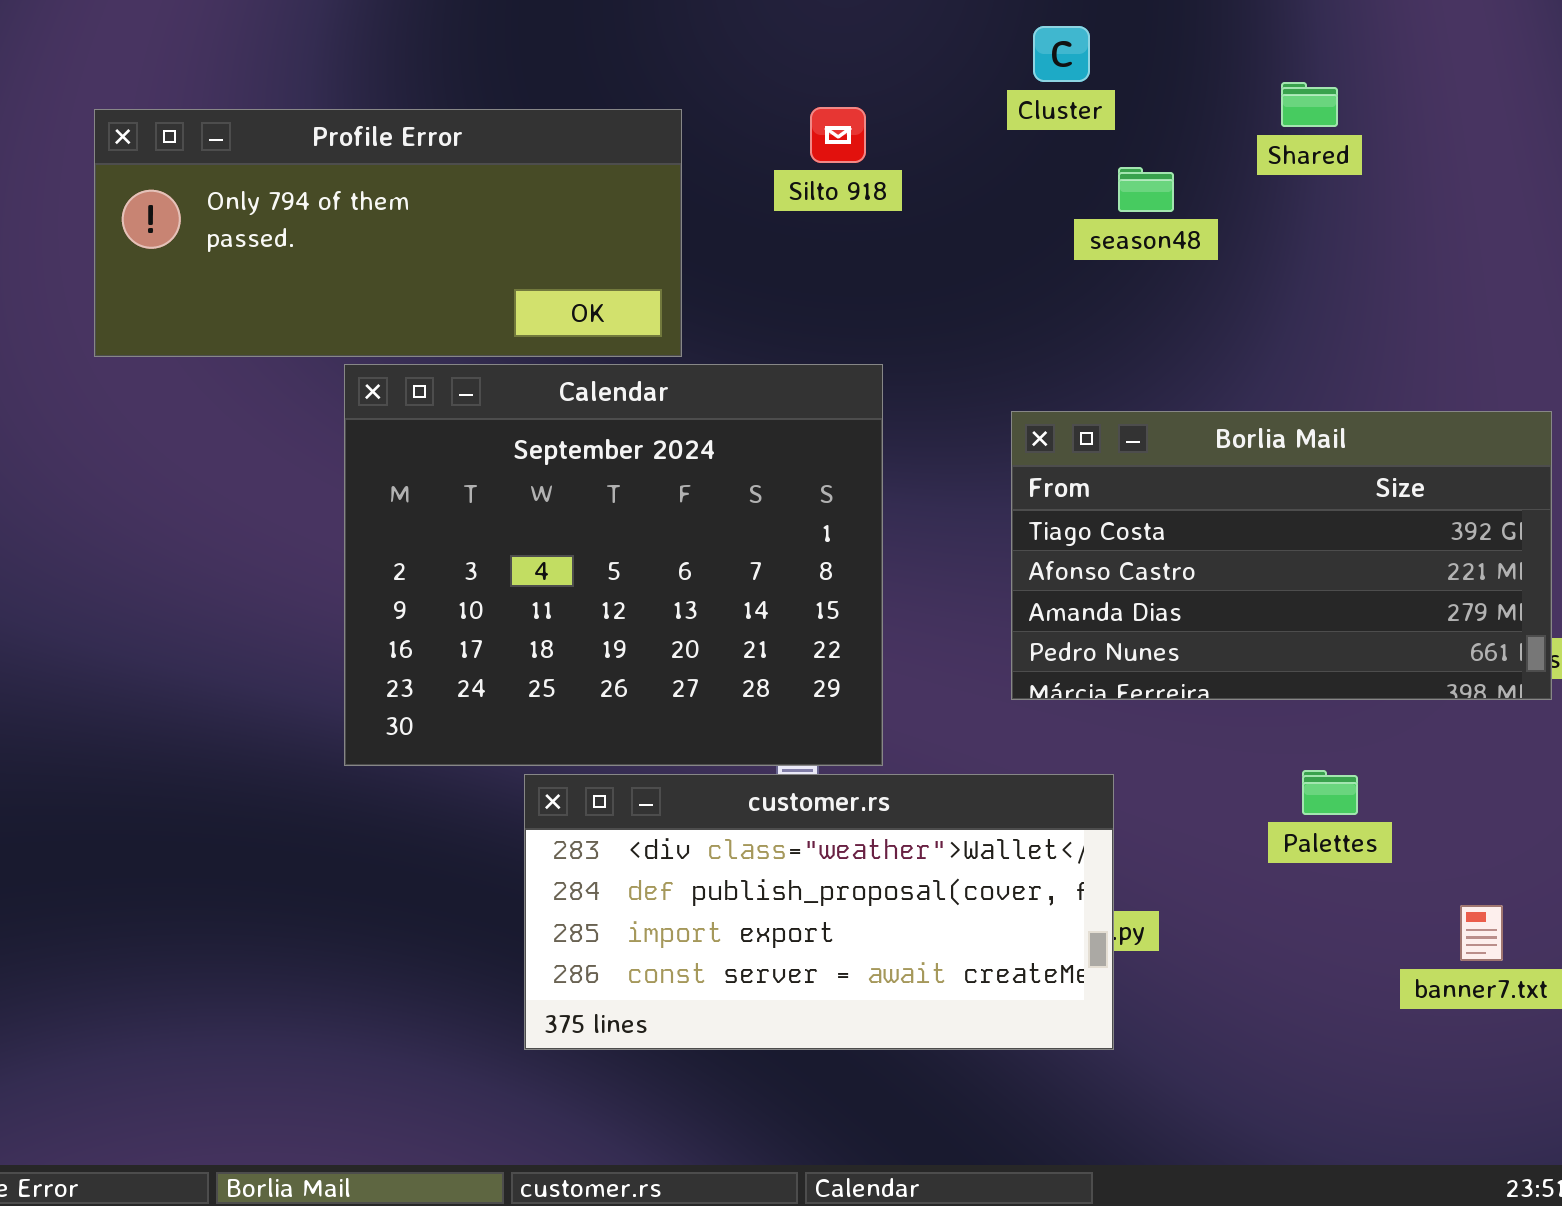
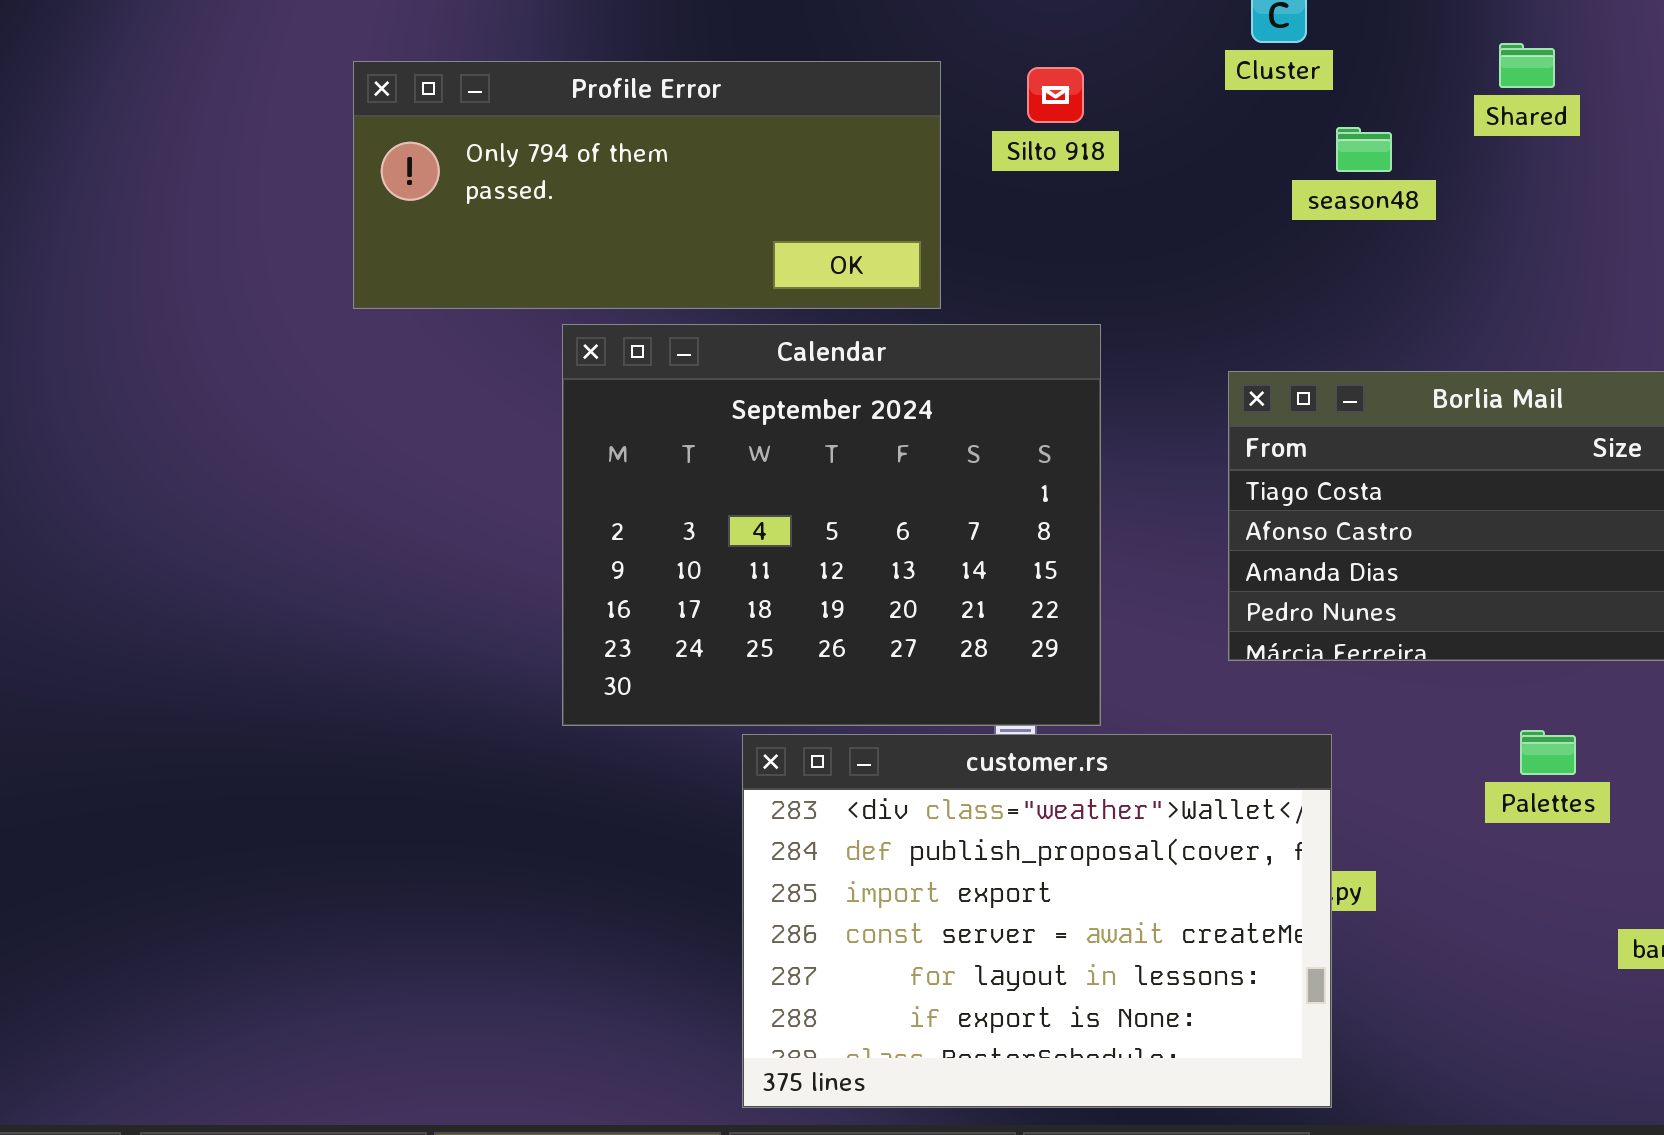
Profile Error: [94,109,682,357] -> [353,61,941,309], moved
customer.rs: [524,774,1114,1050] -> [742,734,1332,1108], resized

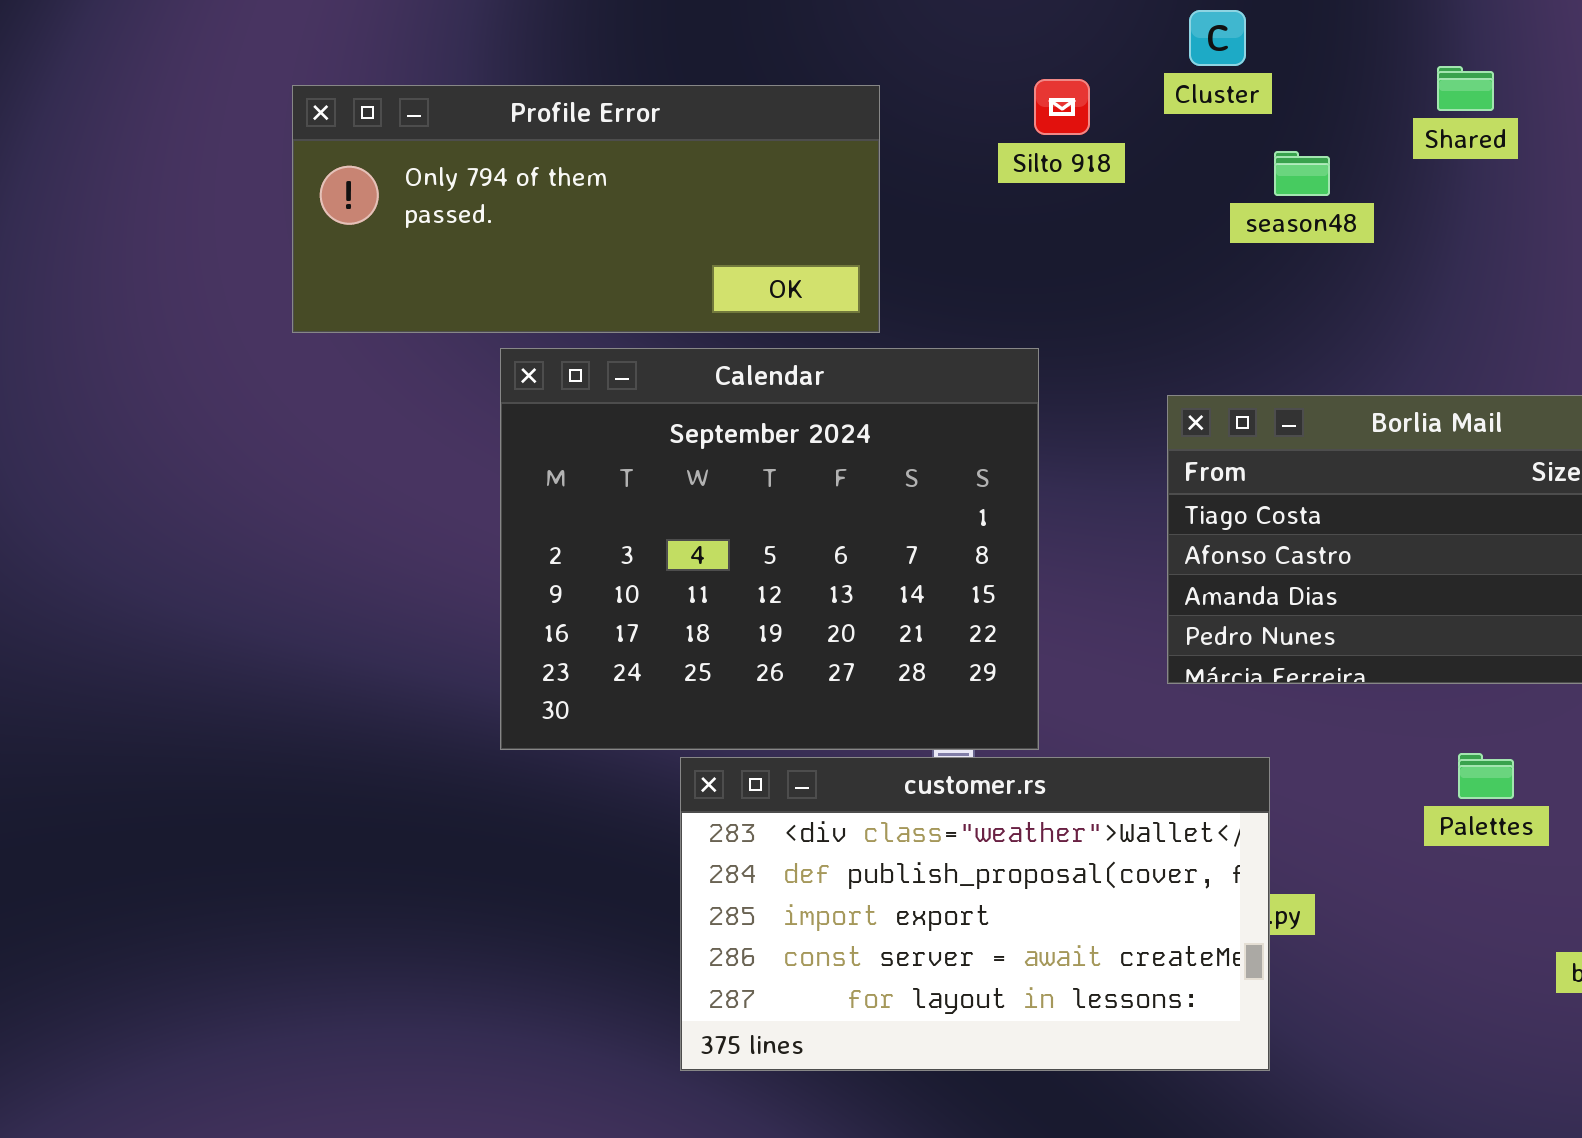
Silto 918: [1027,67,1084,123] -> [1034,79,1090,135], moved
customer.rs: [742,734,1332,1108] -> [680,757,1270,1071], resized

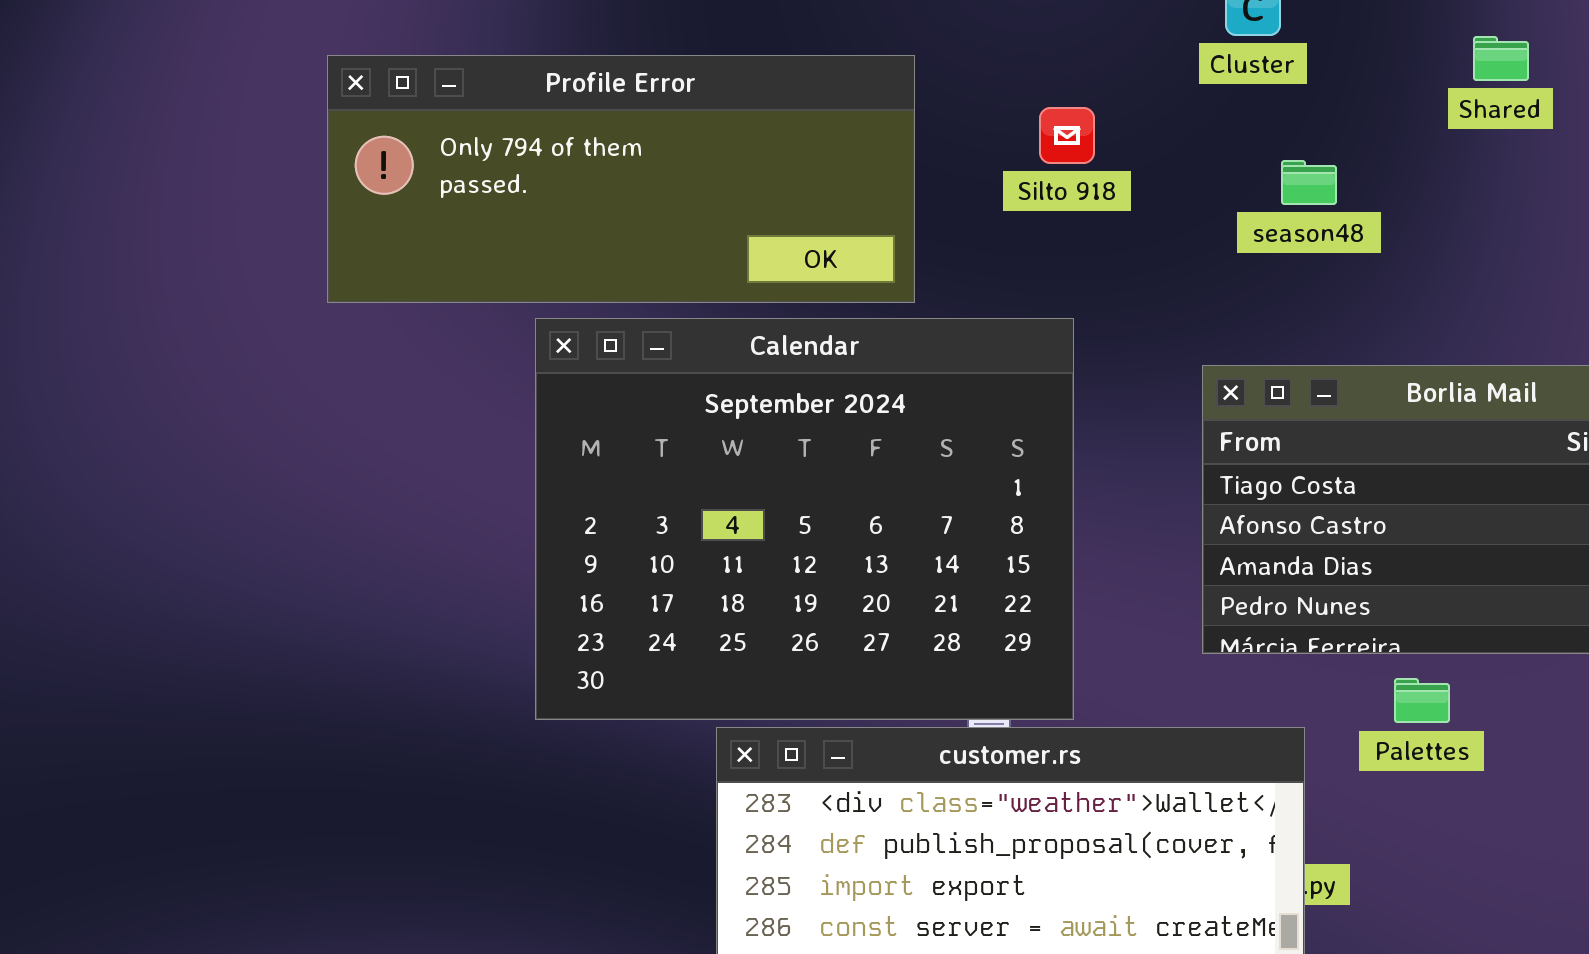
Silto 918: [1034,79,1090,135] -> [1039,107,1095,164], moved
season48: [1274,151,1330,196] -> [1281,160,1337,205], moved
Palettes: [1458,753,1514,799] -> [1394,678,1450,723], moved

